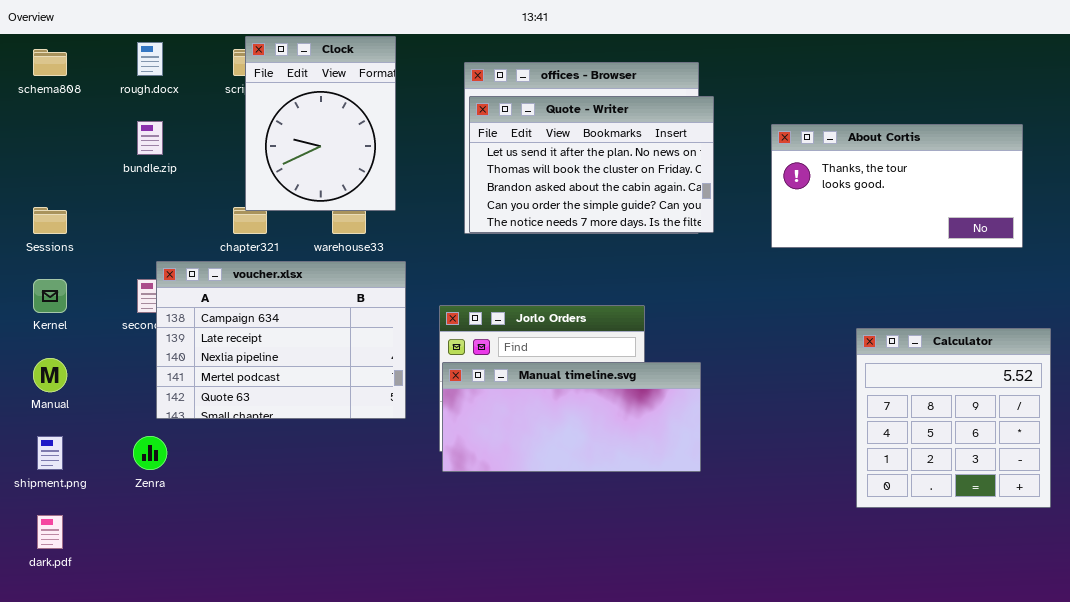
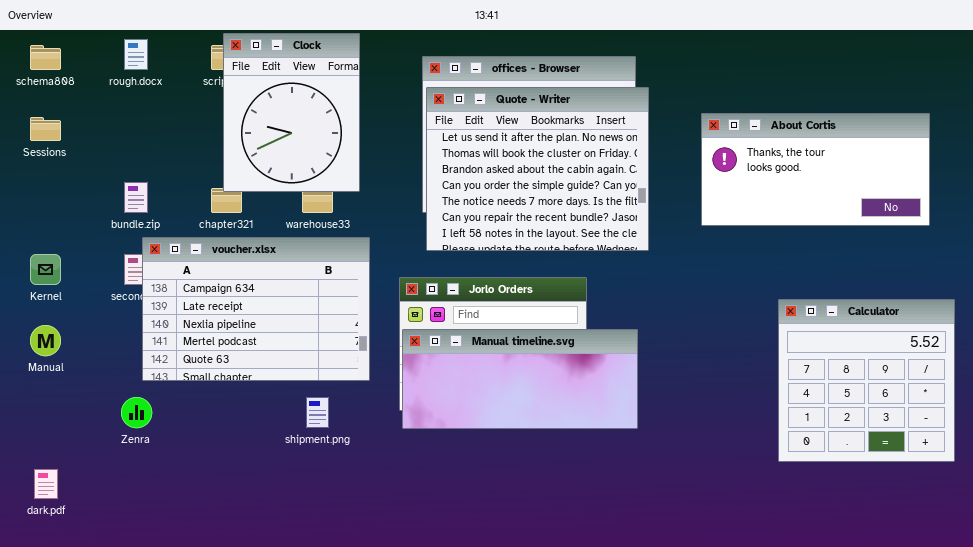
Quote - Writer: [469,96,714,233] -> [426,87,649,251], resized
bundle.zip: [137,121,163,155] -> [124,182,148,213], moved
Sessions: [33,207,67,234] -> [30,117,61,141], moved
shipment.png: [37,436,63,470] -> [306,397,329,428], moved

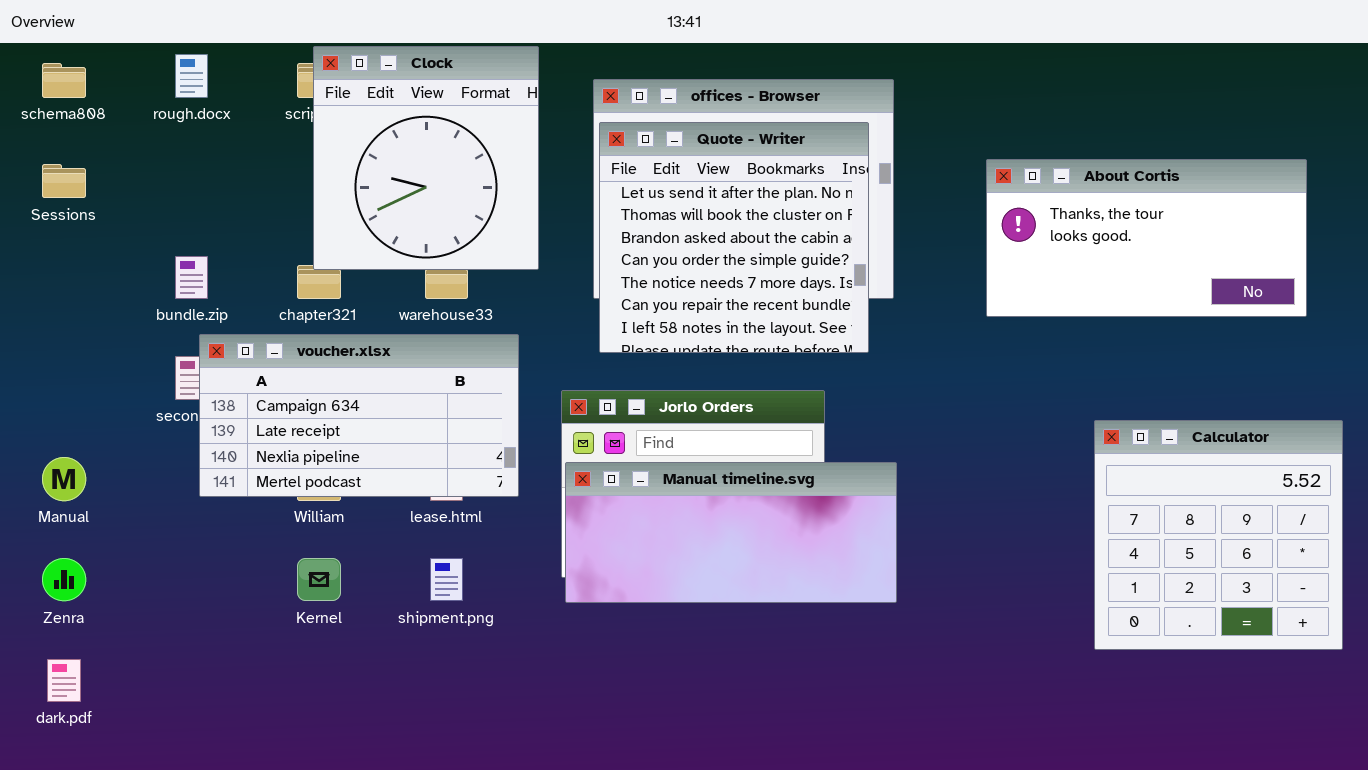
Clock: [223,33,360,192] -> [313,46,539,270], resized
Quote - Writer: [426,87,649,251] -> [599,122,869,353], resized
voucher.xlsx: [142,237,370,381] -> [199,334,519,497], resized
Kernel: [30,254,61,285] -> [297,558,341,601], moved
Zenra: [121,397,152,428] -> [42,558,86,601], moved

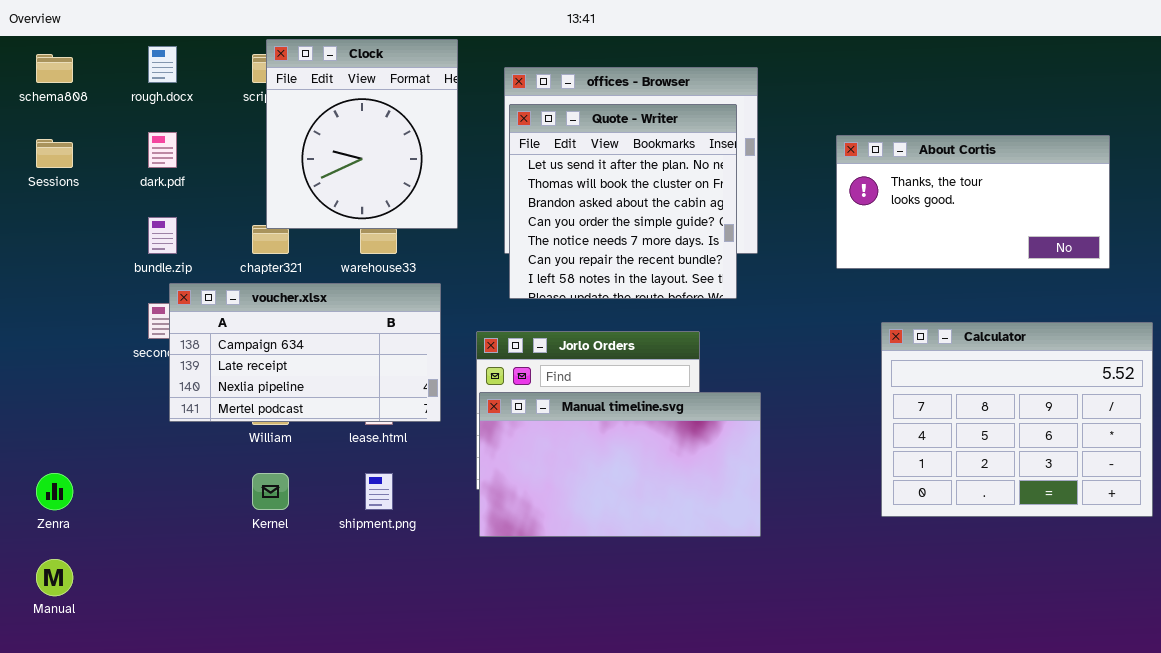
Calculator: [1094,420,1343,650] -> [881,322,1153,517], moved, resized
Manual: [42,457,86,501] -> [36,559,73,596], moved
Manual timeline.svg: [565,462,897,603] -> [479,392,761,537], resized
dark.pdf: [47,659,81,702] -> [148,132,177,168], moved

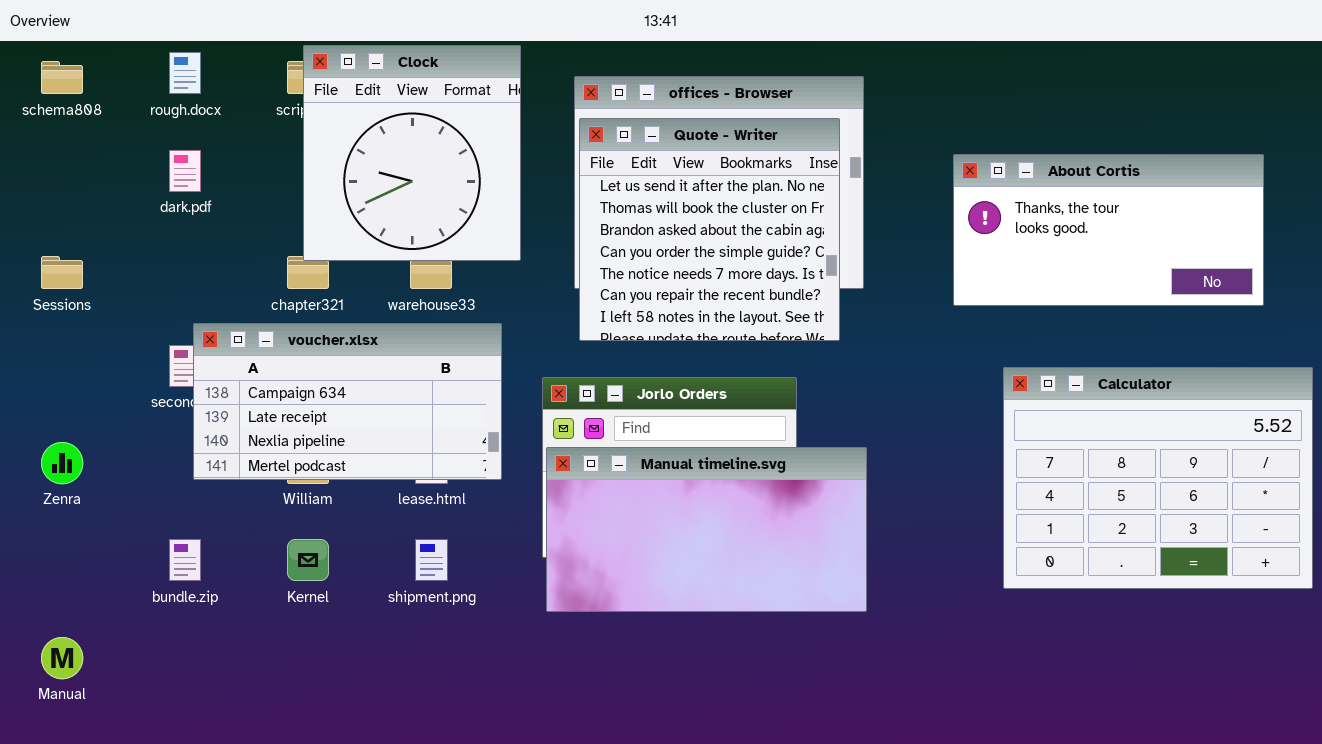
Sessions: [36,139,73,168] -> [41,256,83,289], moved
bundle.zip: [148,217,177,254] -> [169,539,201,581], moved
Zenra: [36,473,73,510] -> [41,442,83,484], moved

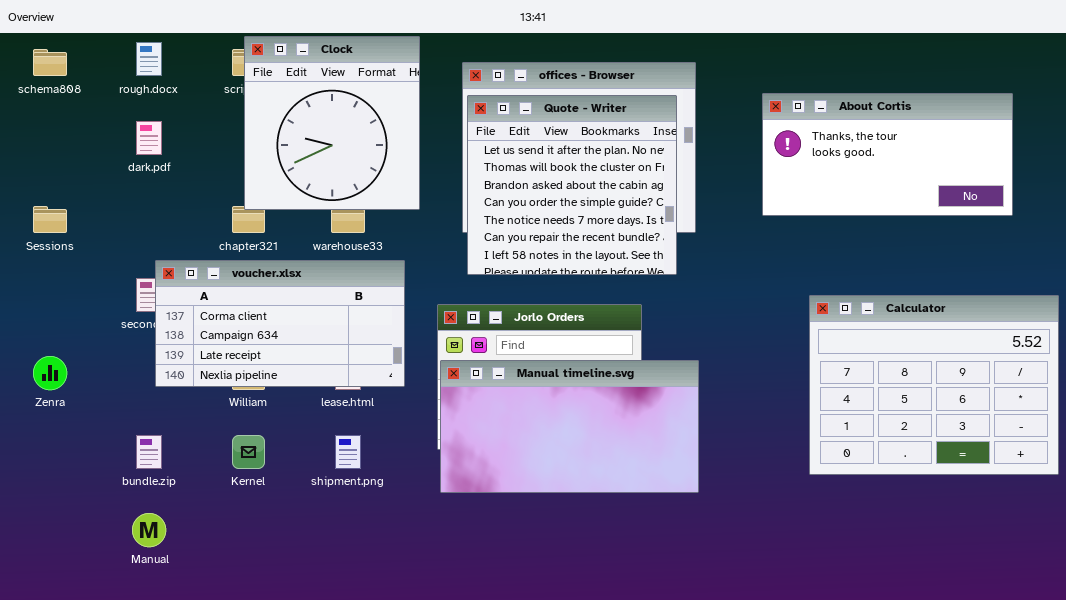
About Cortis: [953,154,1264,306] -> [762,93,1013,216], moved
voucher.xlsx: [193,323,502,480] -> [155,260,405,387], scrolled up 1 row
Manual: [41,637,83,679] -> [132,513,166,547], moved

